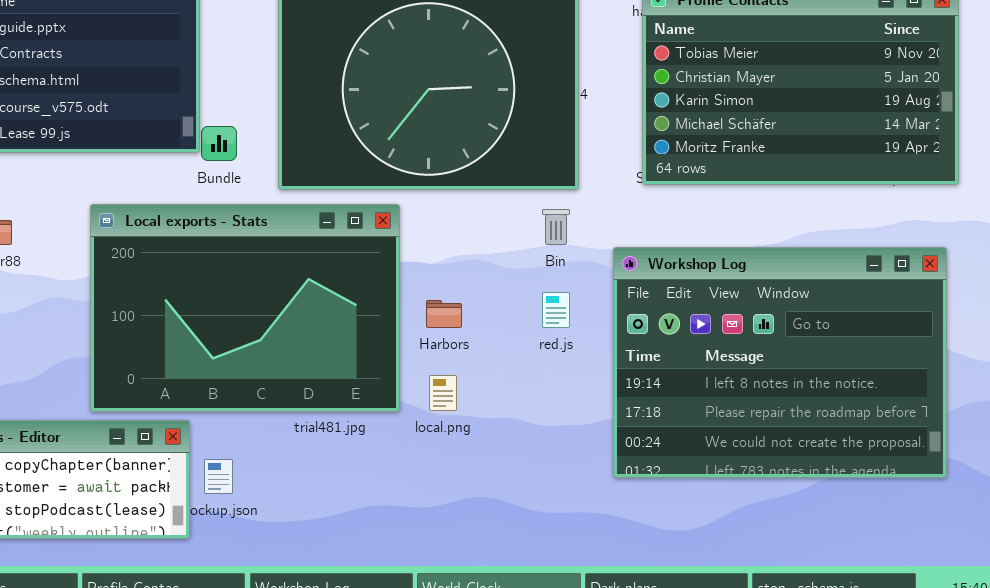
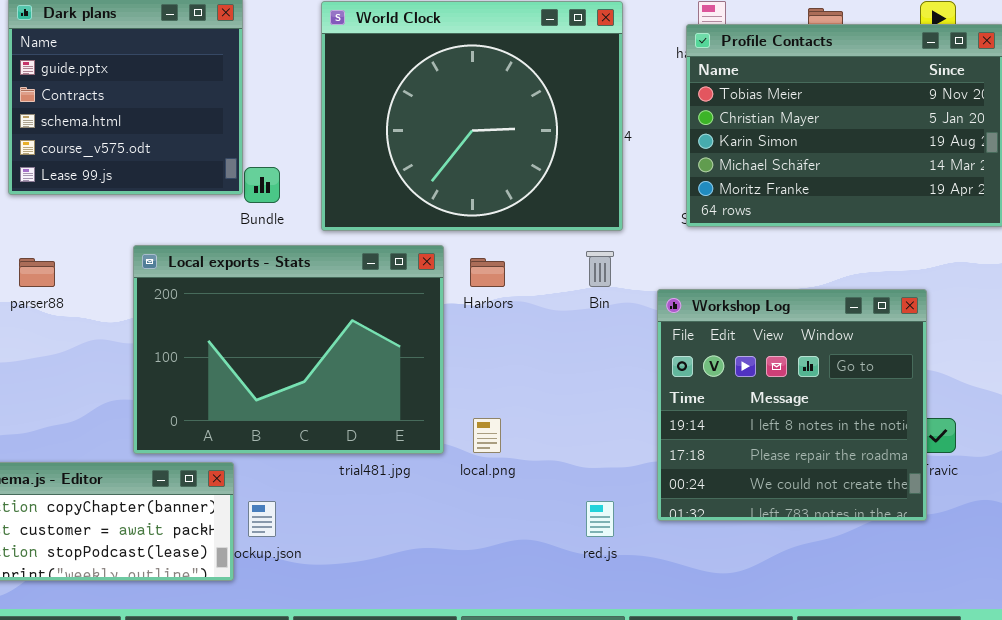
Workshop Log: [613,247,947,478] -> [657,289,927,521], resized
red.js: [542,292,570,328] -> [586,501,614,537], moved
Harbors: [426,300,462,328] -> [470,258,505,287], moved

